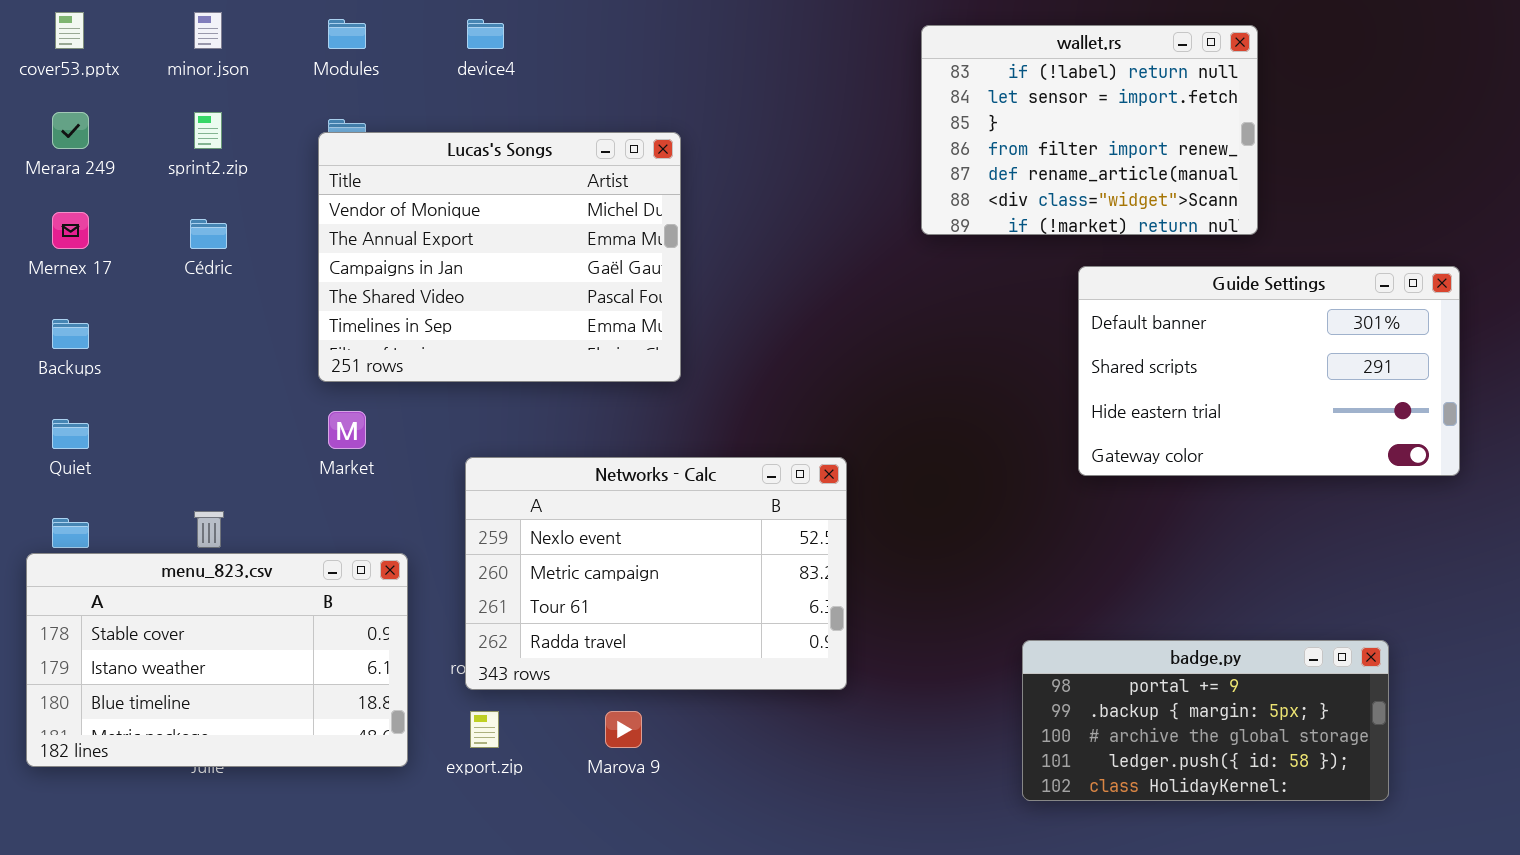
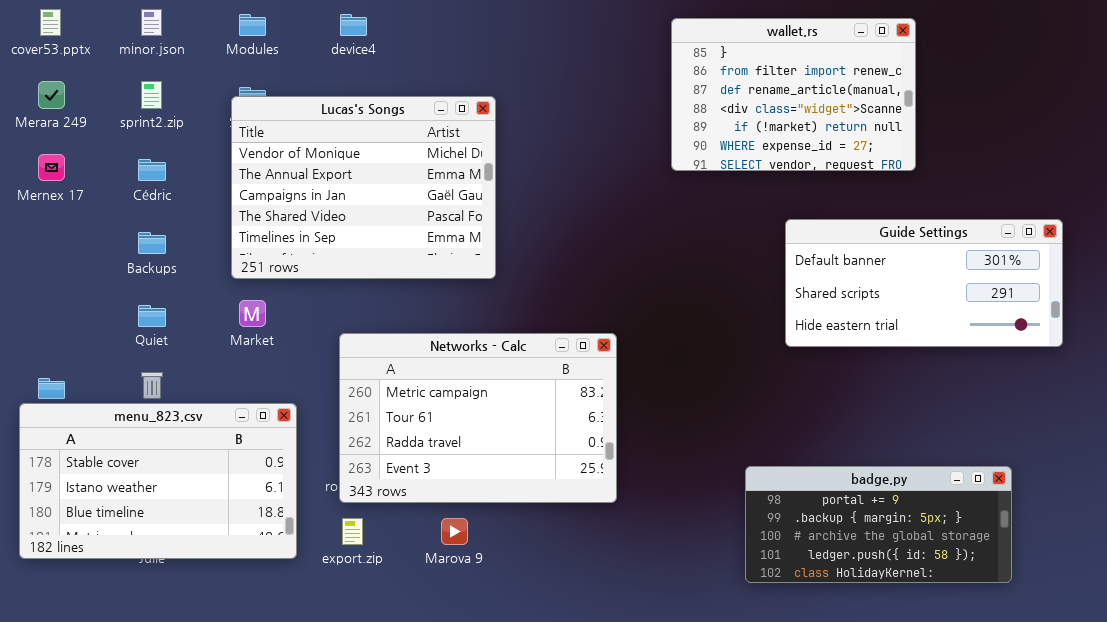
wallet.rs: [921,25,1258,235] -> [671,18,916,171], scrolled down 2 rows
Guide Settings: [1078,266,1460,476] -> [785,219,1063,347], resized
Backups: [52,319,89,349] -> [138,232,166,254], moved
Quiet: [52,419,89,449] -> [138,305,166,327], moved
Networks - Calc: [465,457,847,690] -> [339,333,617,503], scrolled down 1 row

